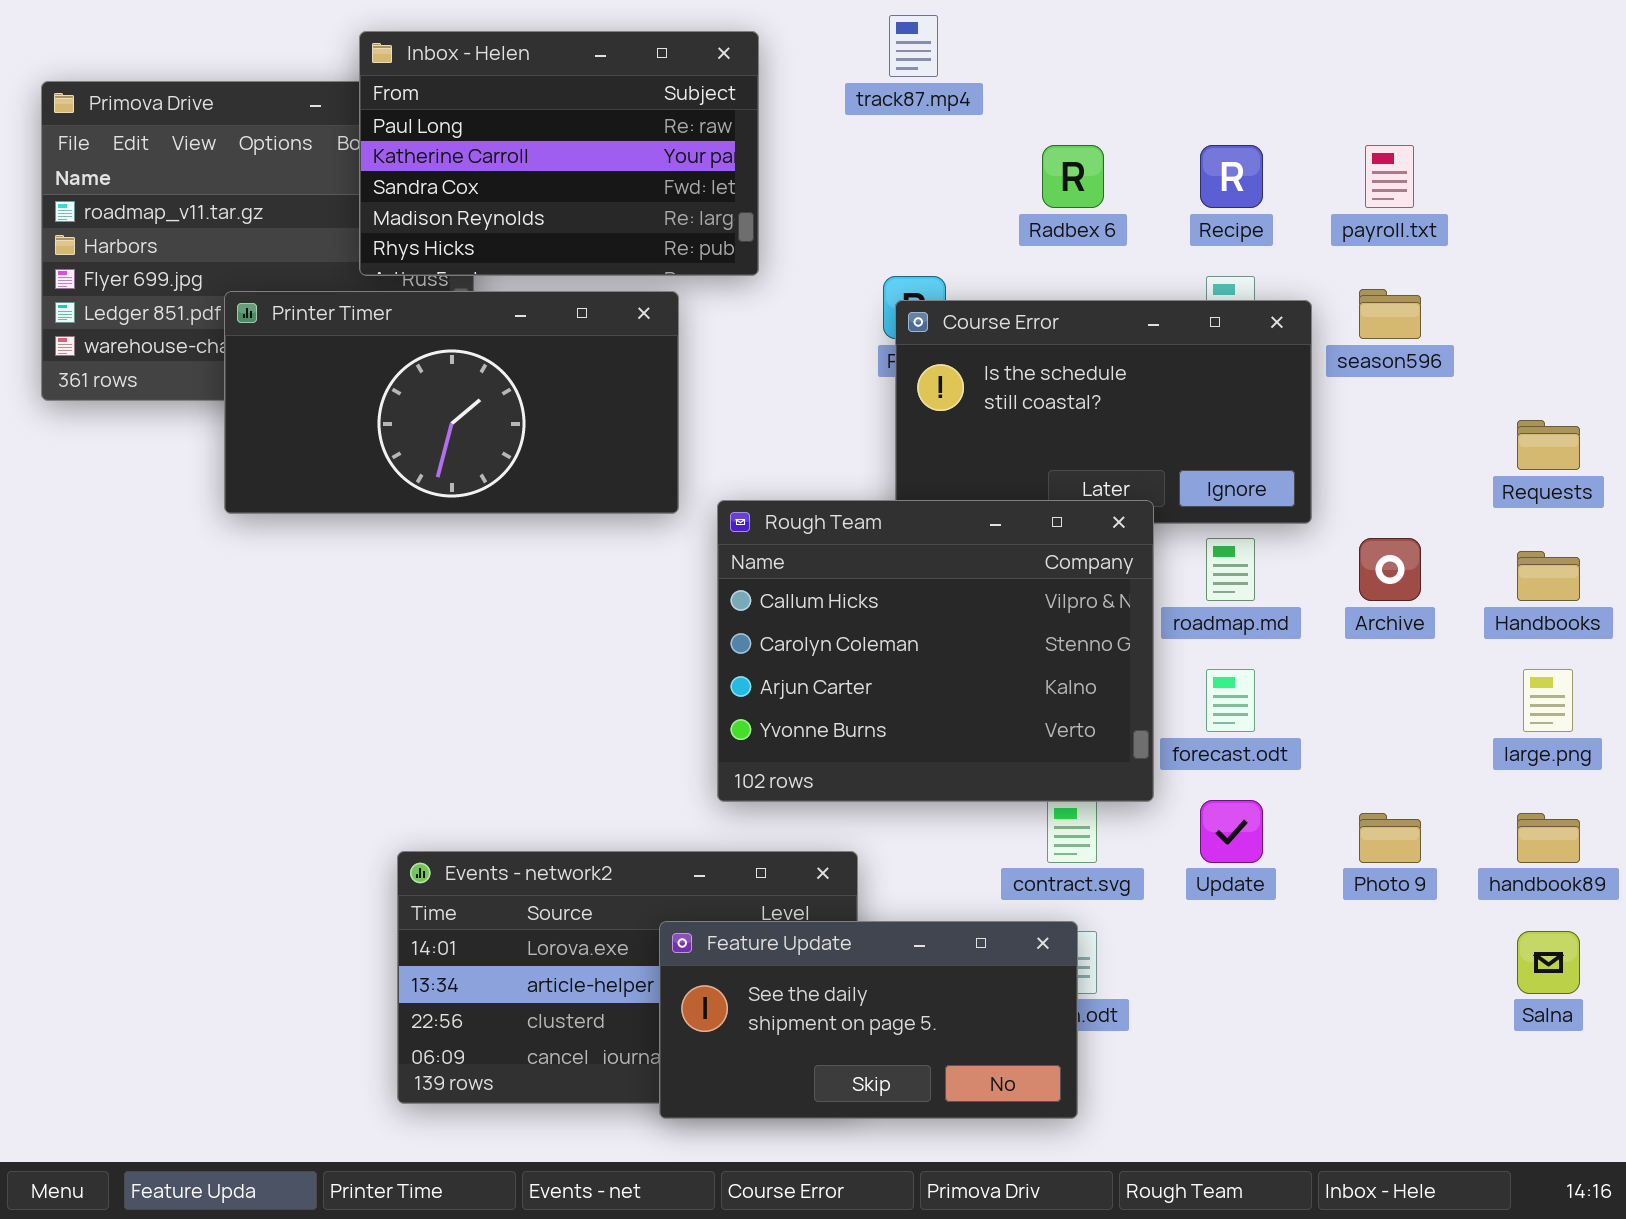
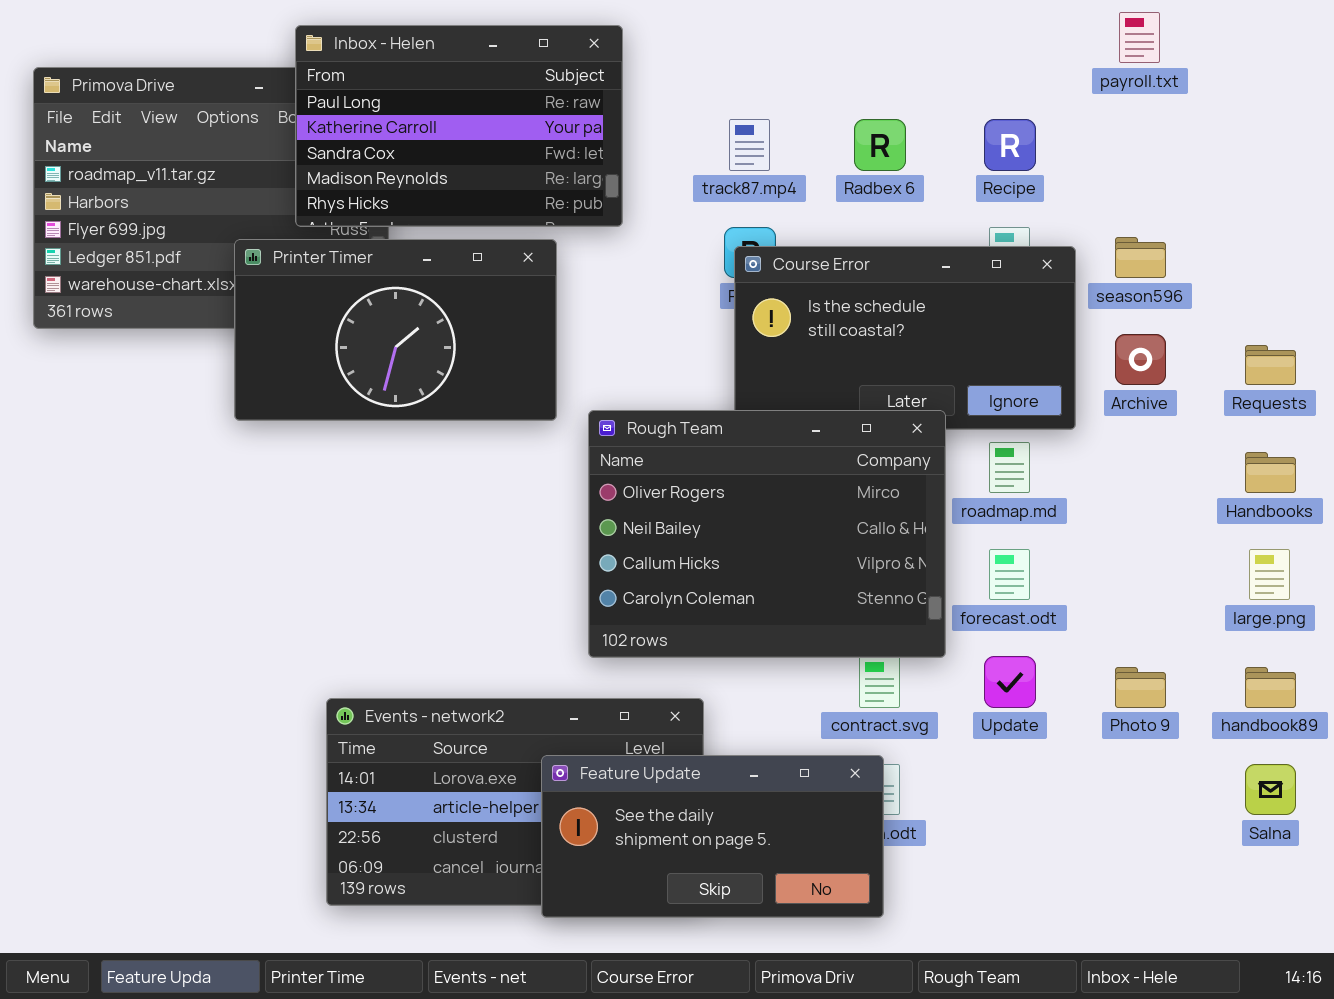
track87.mp4: [889,15,938,77] -> [729,119,770,171], moved
payroll.txt: [1365,145,1414,208] -> [1119,12,1160,63], moved
Printer Timer: [224,291,679,514] -> [234,239,557,421], resized
Rough Team: [717,500,1154,802] -> [588,410,946,658], scrolled up 2 rows
Archive: [1359,538,1421,601] -> [1115,334,1166,385], moved

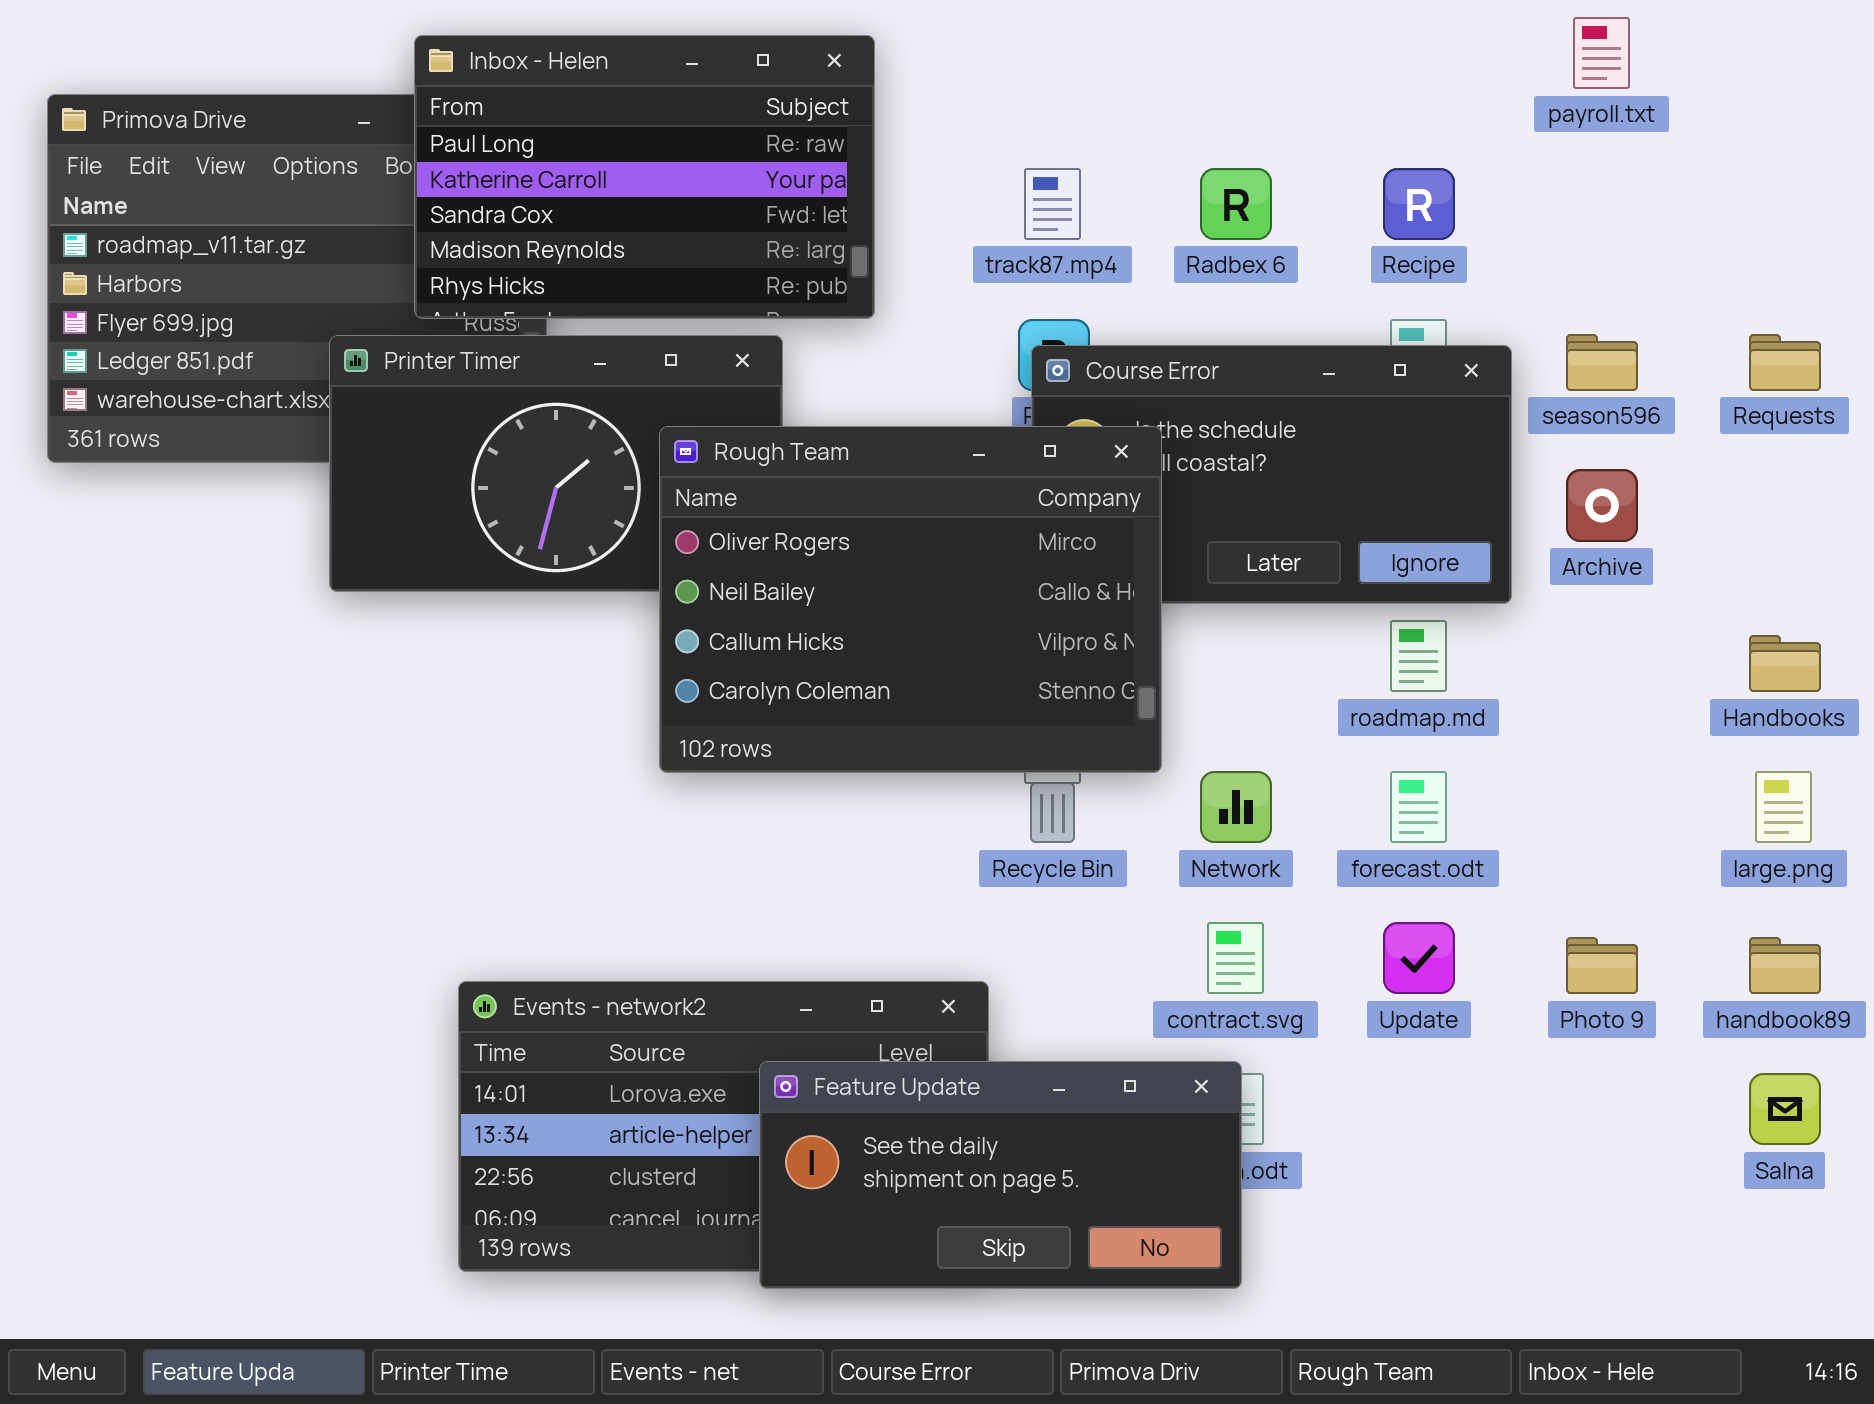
Requests: [1245,345,1296,385] -> [1749,334,1821,391], moved
Rough Team: [588,410,946,658] -> [659,426,1162,773], moved

